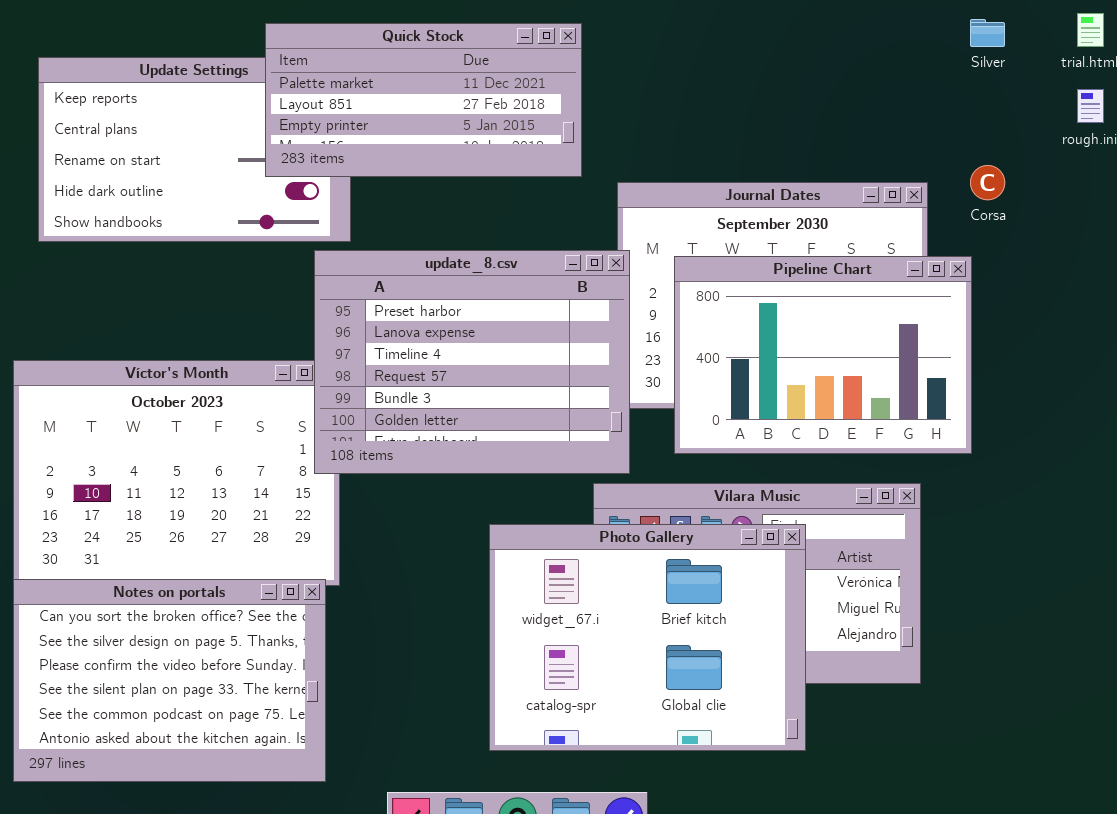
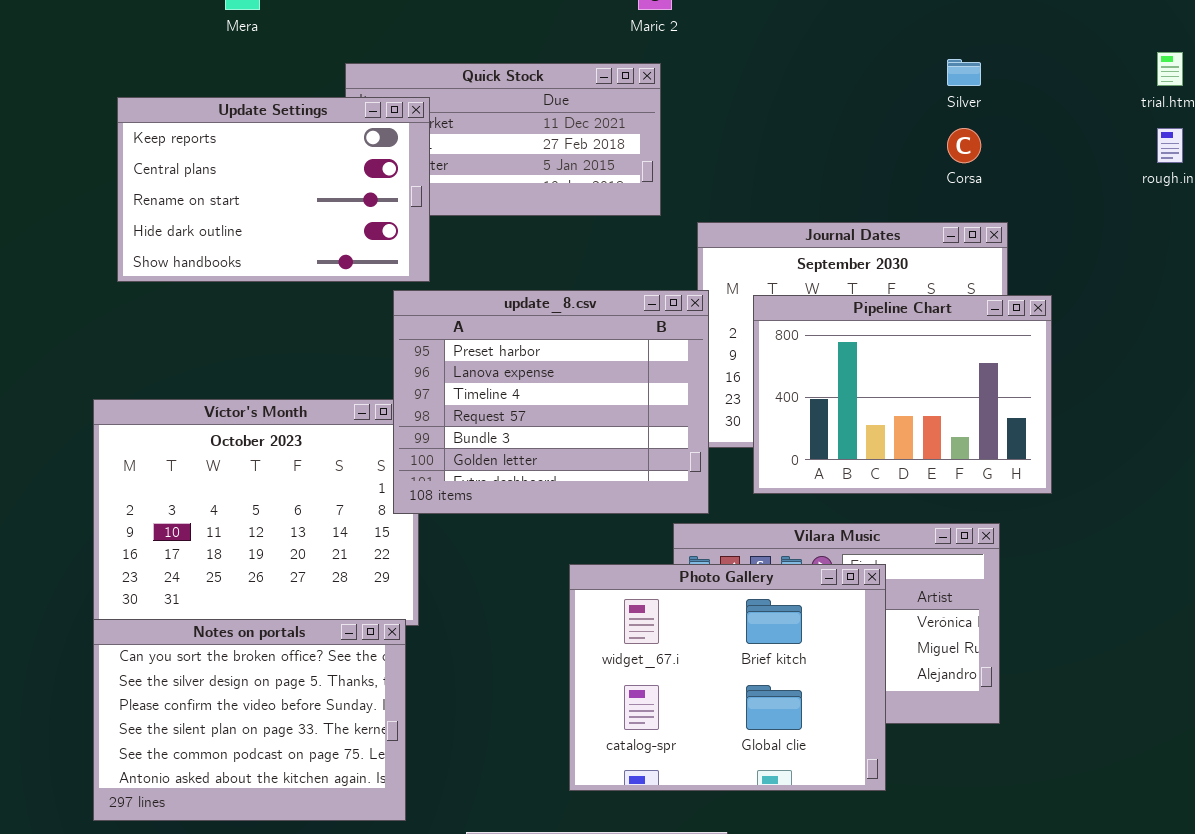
Silver: [970,19,1005,47] -> [947,59,981,86], moved
Update Settings: [38,57,351,242] -> [117,97,430,282], raised
Corsa: [970,165,1005,200] -> [947,128,981,163], moved

